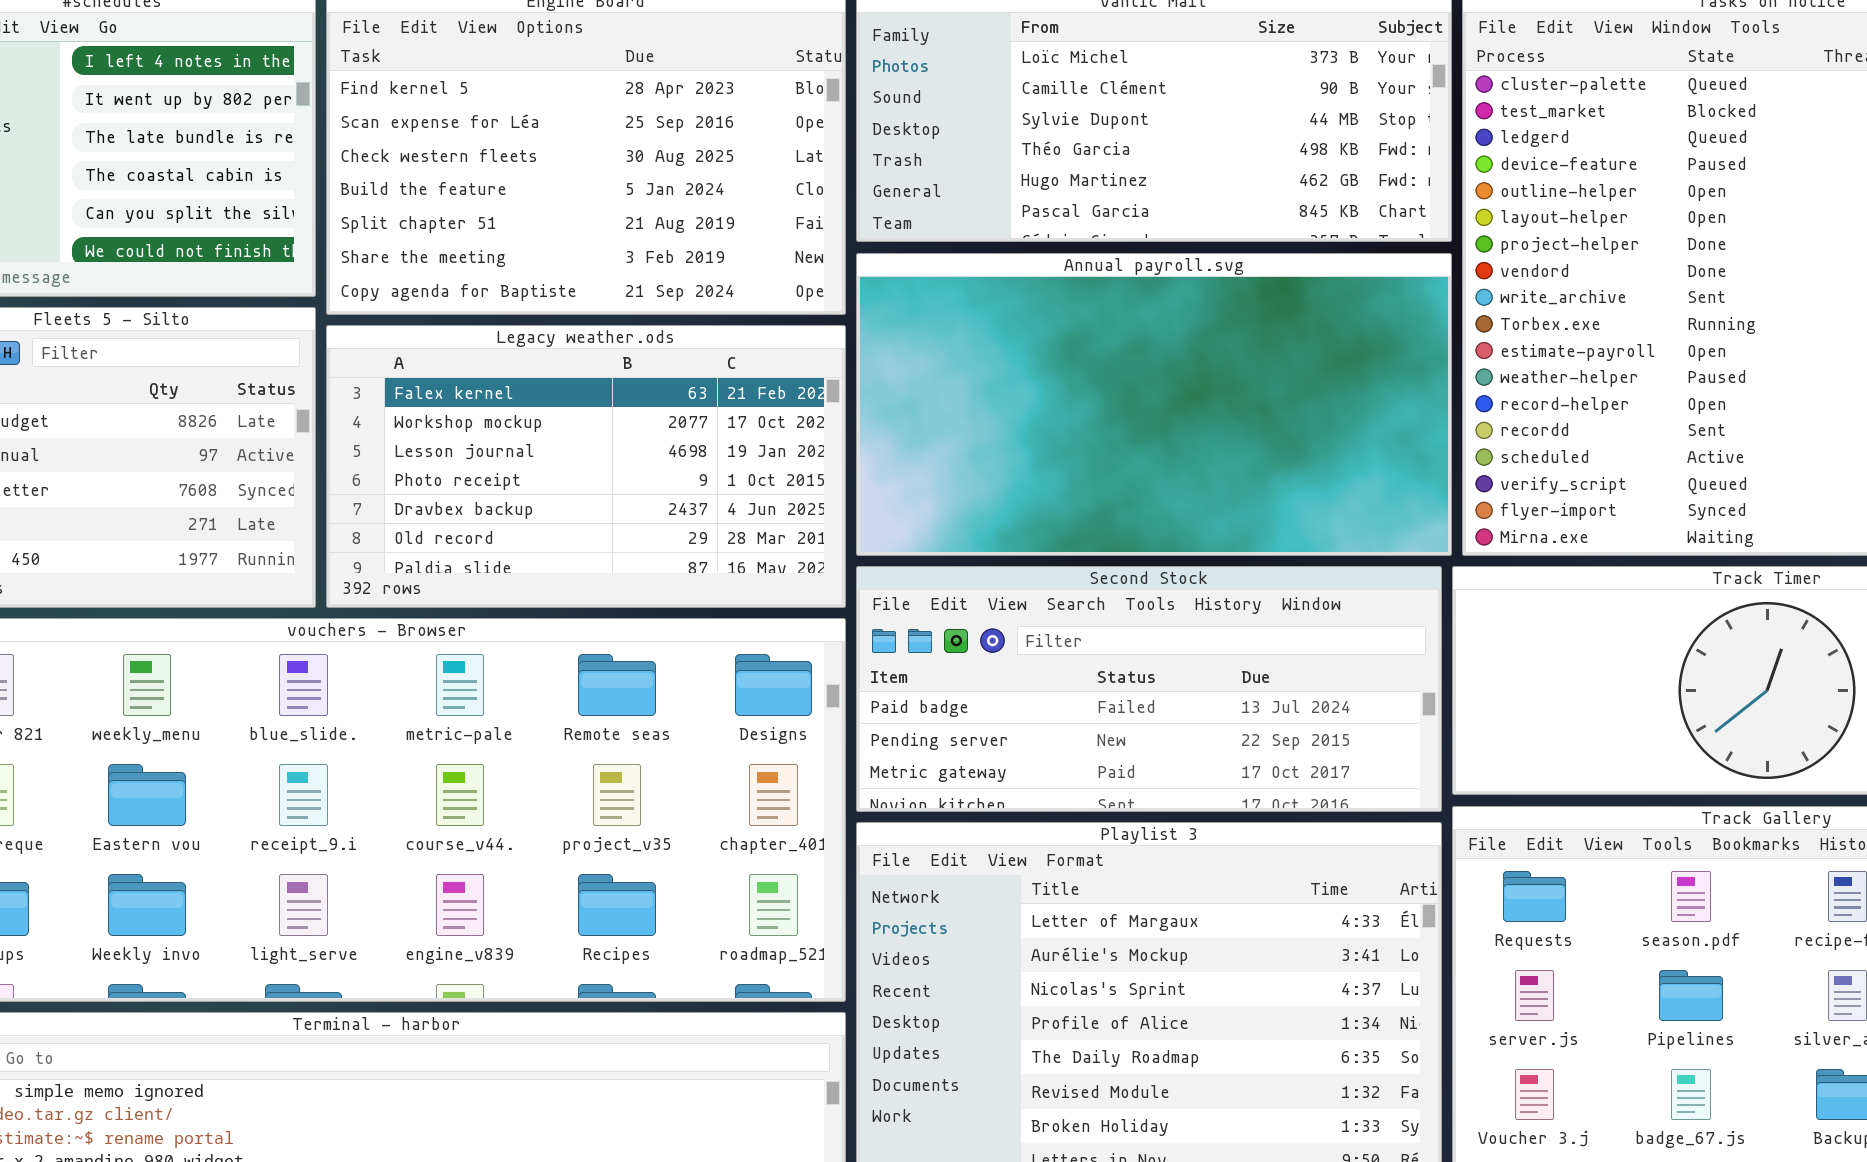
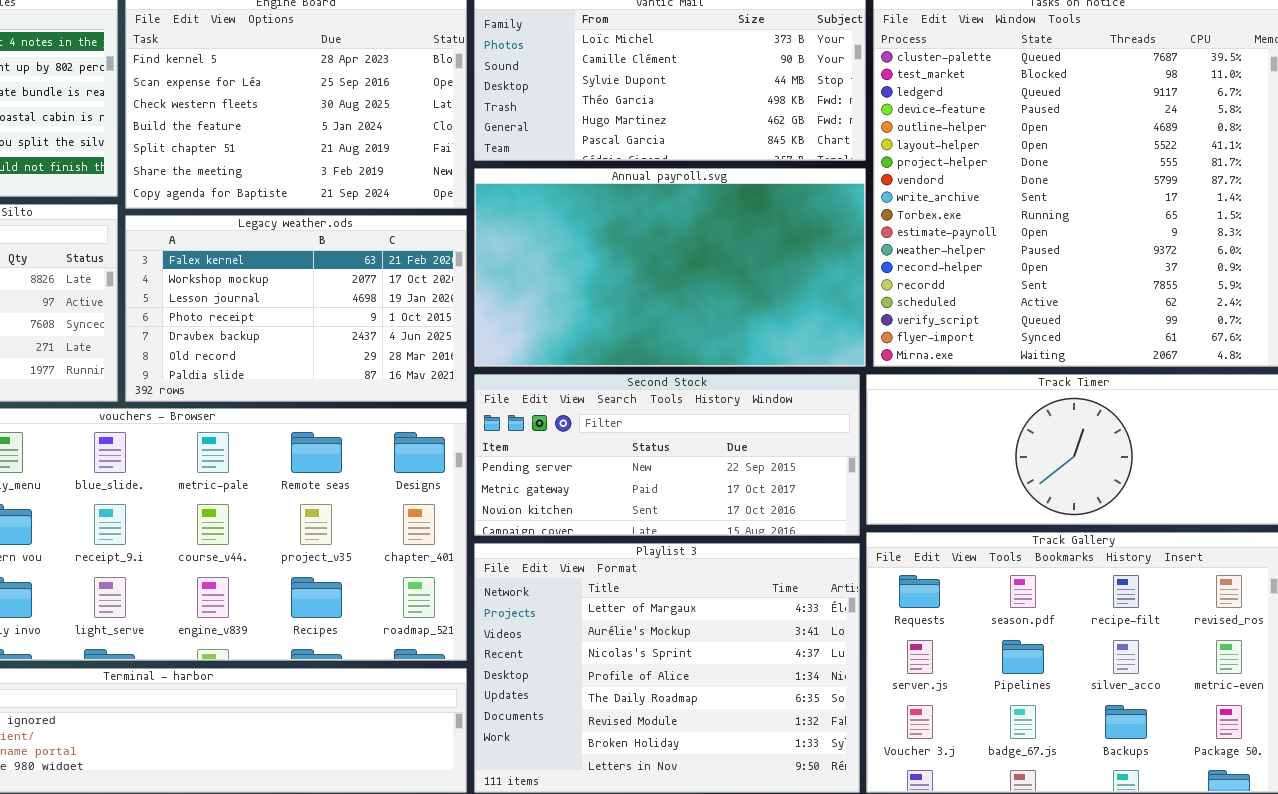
Second Stock: [856,566,1442,812] -> [474,374,860,536], scrolled down 1 row

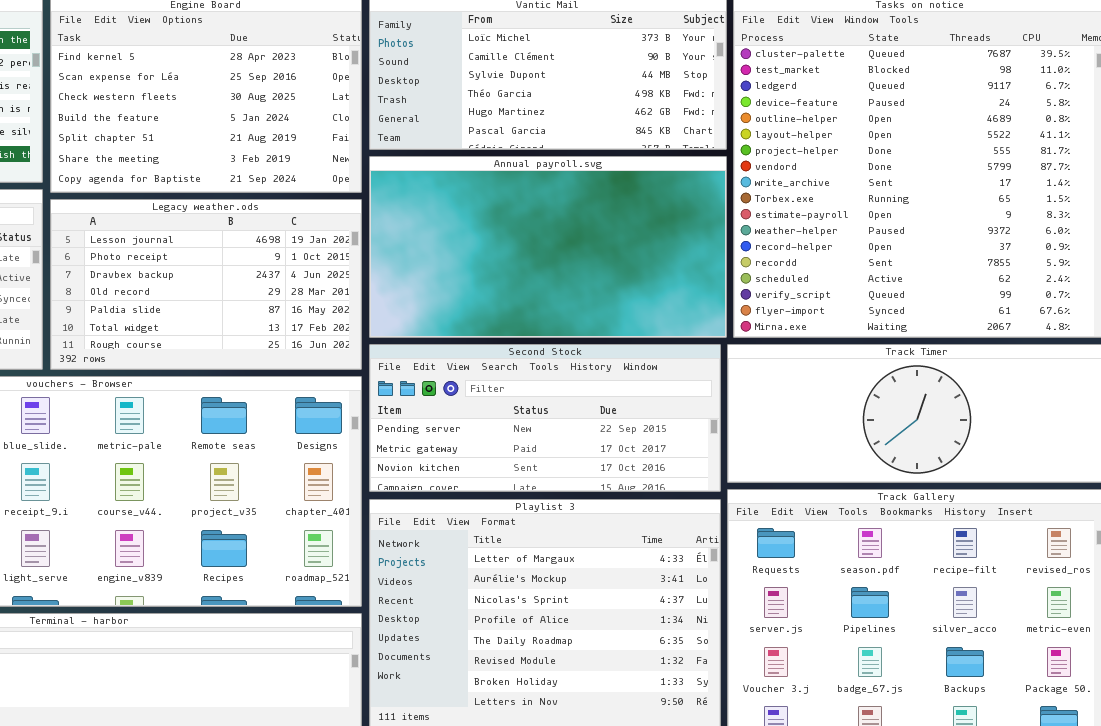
Legacy weather.ods: [125,215,467,402] -> [50,199,362,370], scrolled down 2 rows

